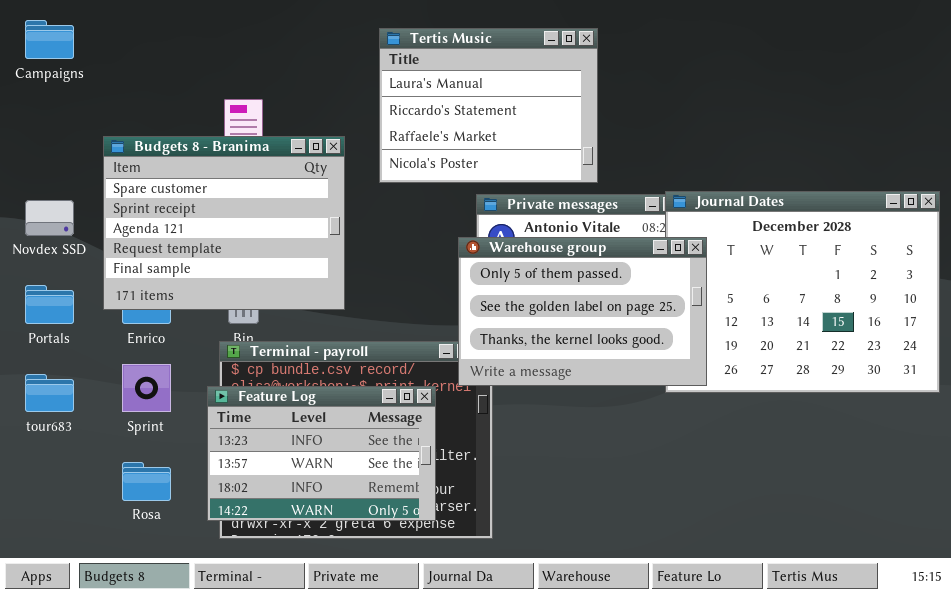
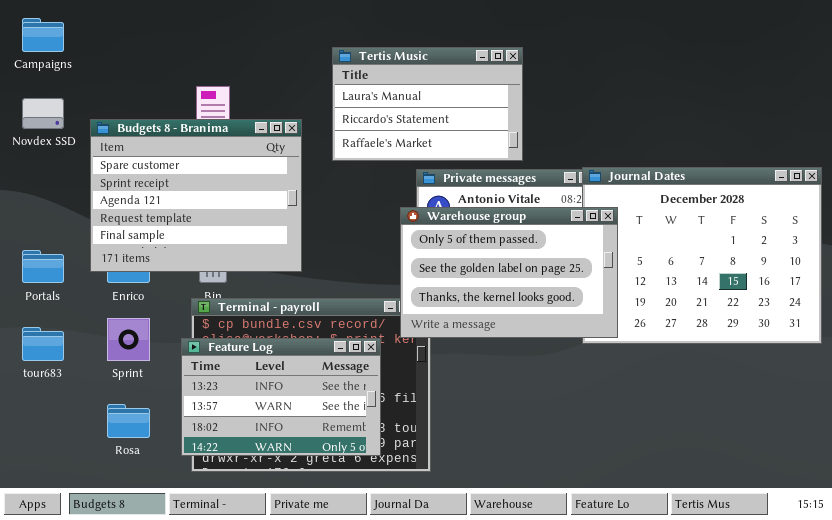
Tertis Music: [379,28,598,183] -> [332,47,523,161], resized
Novdex SSD: [25,200,74,236] -> [22,98,64,129], moved

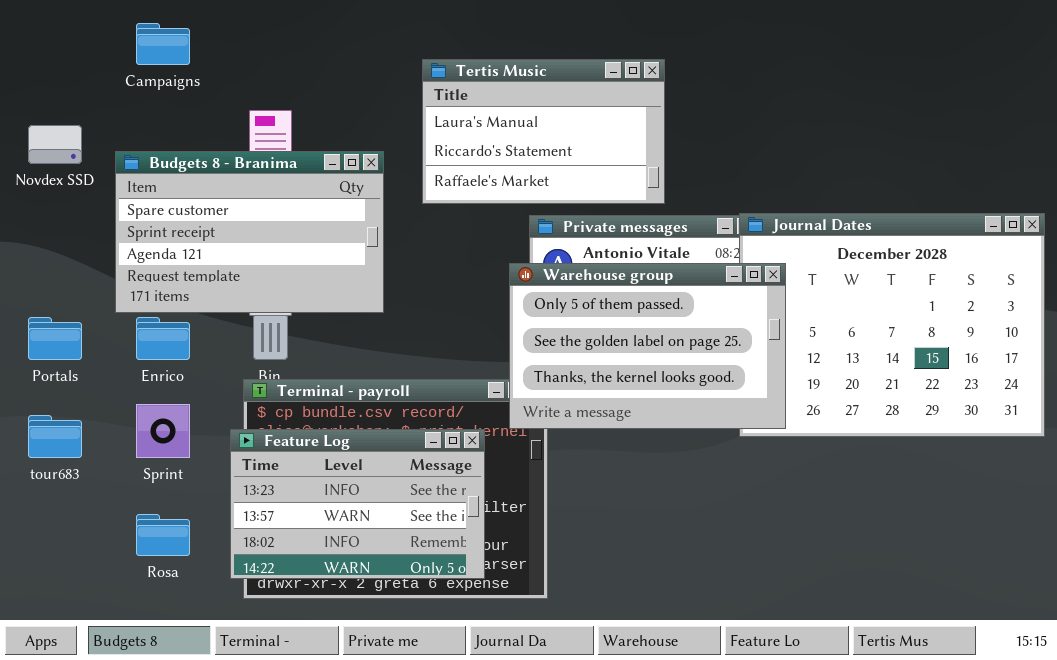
Campaigns: [22,18,64,52] -> [136,23,190,65], moved
Budgets 8 - Branima: [90,119,302,272] -> [115,151,384,313], resized

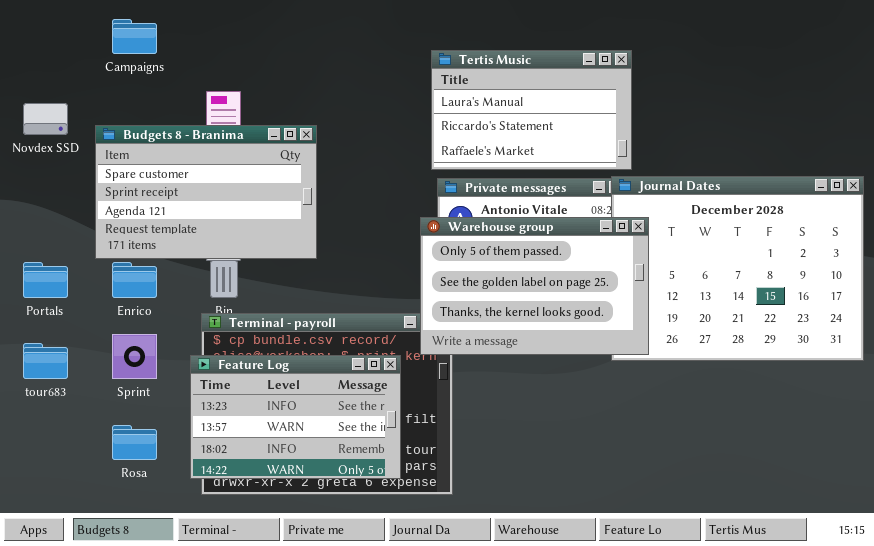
Tertis Music: [422,59,665,204] -> [431,50,632,170], moved

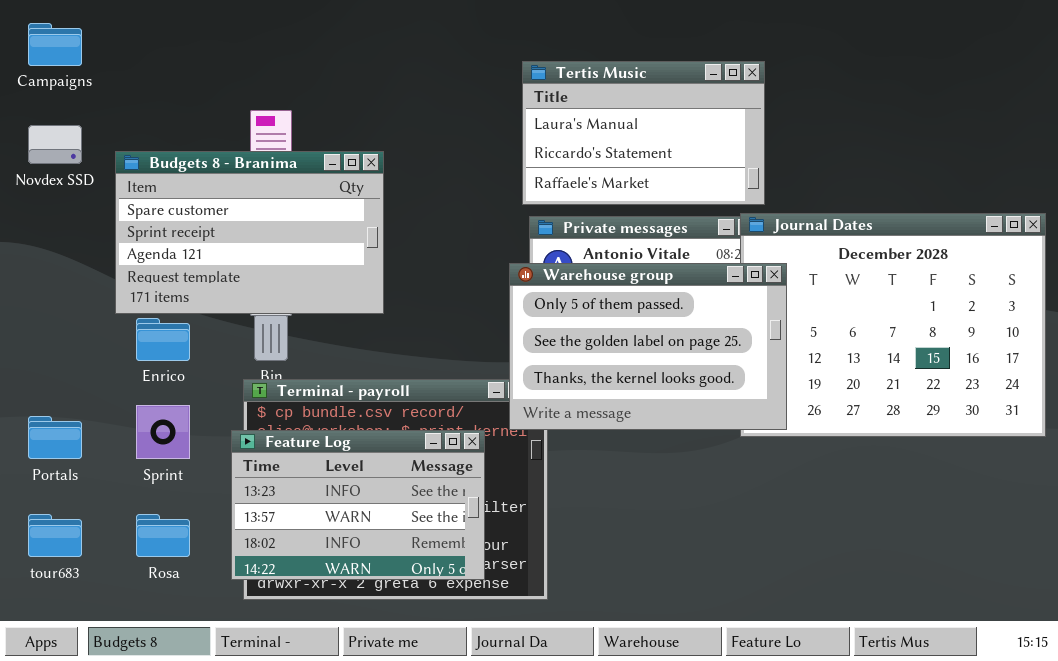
Campaigns: [112,19,157,54] -> [28,23,82,66], moved
Portals: [23,262,68,298] -> [28,416,82,459], moved
tour683: [23,343,68,379] -> [28,514,82,557], moved

